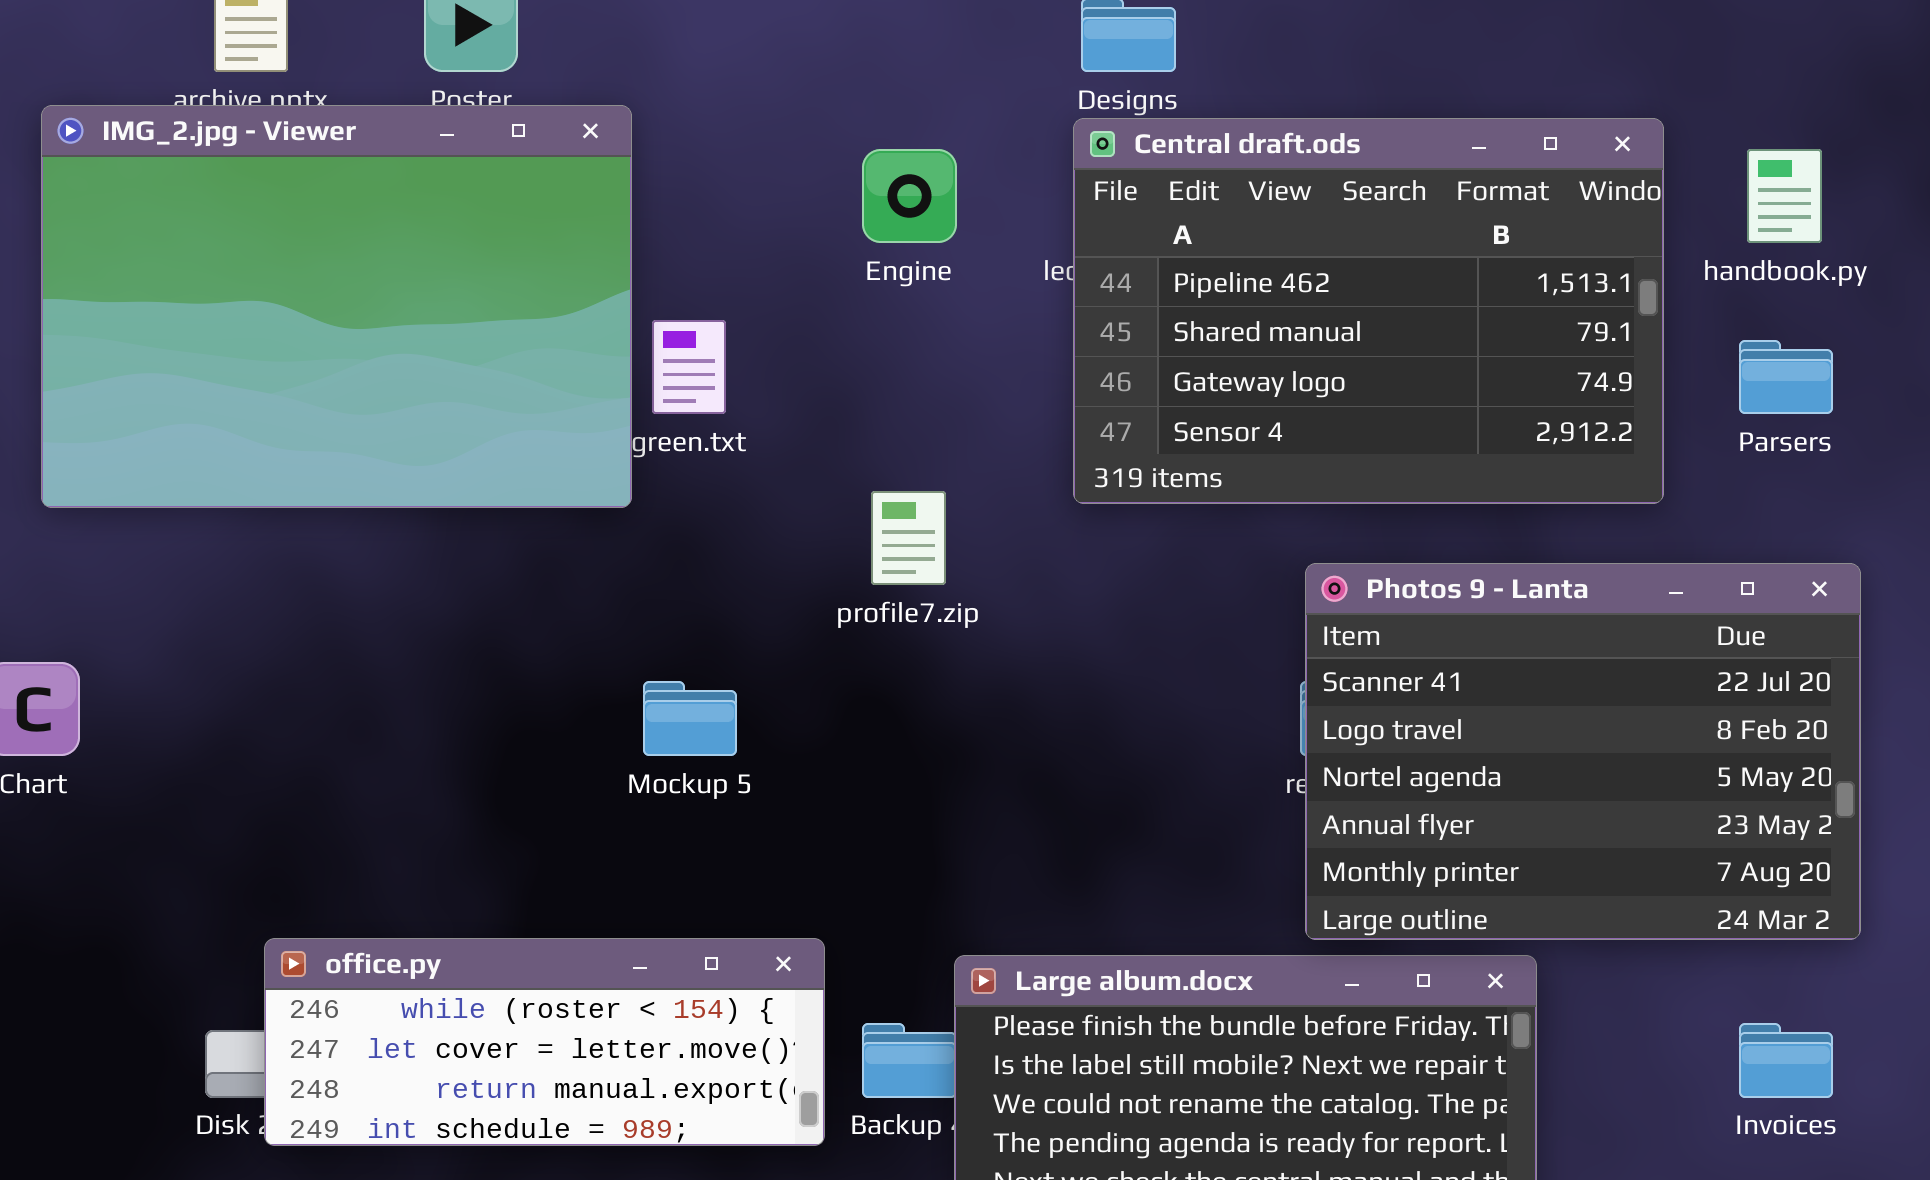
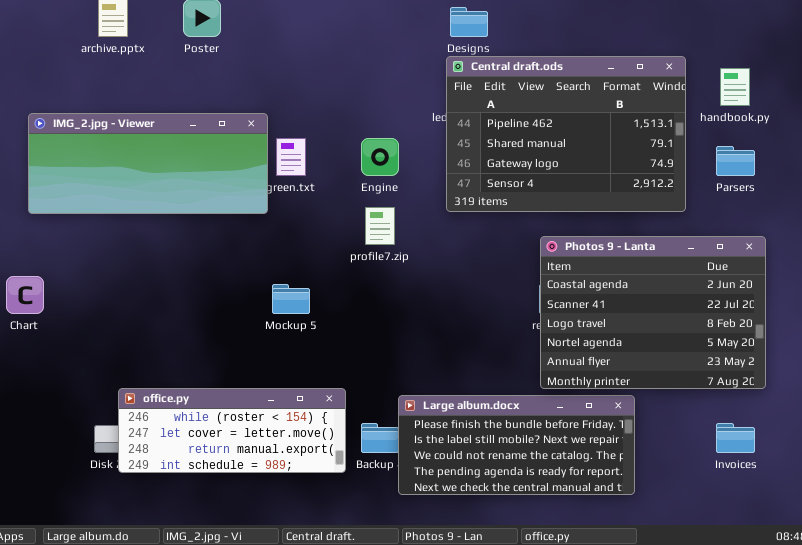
IMG_2.jpg - Viewer: [41,105,632,508] -> [28,113,268,214], resized
Engine: [862,149,957,243] -> [361,138,399,176], moved
Photos 9 - Lanta: [1305,563,1861,940] -> [540,236,766,389], scrolled up 1 row

